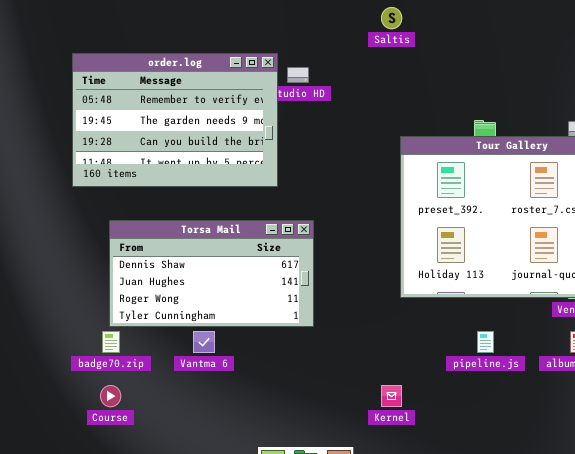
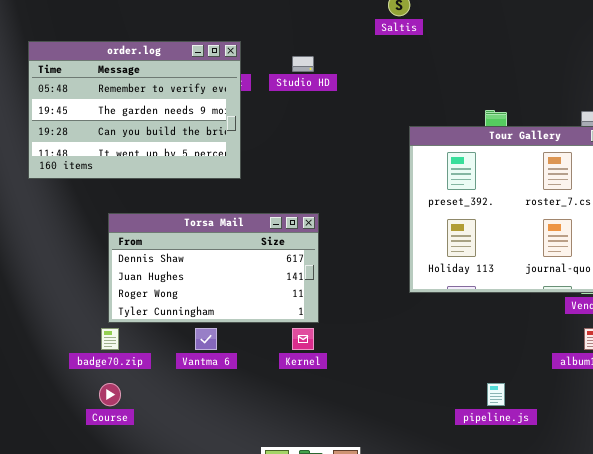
order.log: [72,53,278,187] -> [28,41,241,179], moved
pipeline.js: [477,331,494,353] -> [487,383,505,406], moved
Kernel: [381,385,402,407] -> [292,328,314,350], moved

